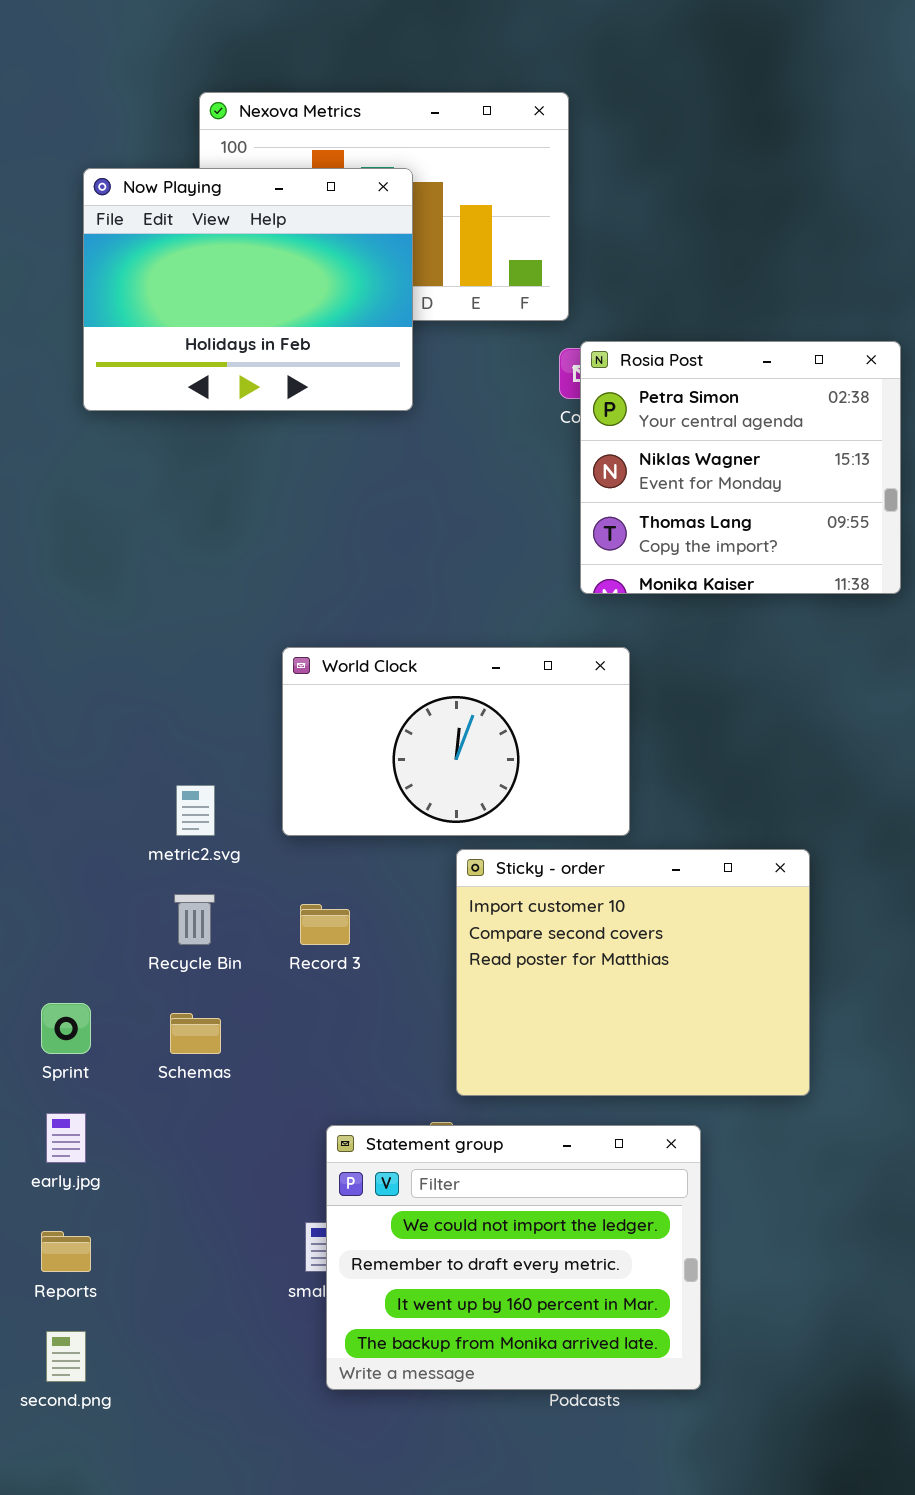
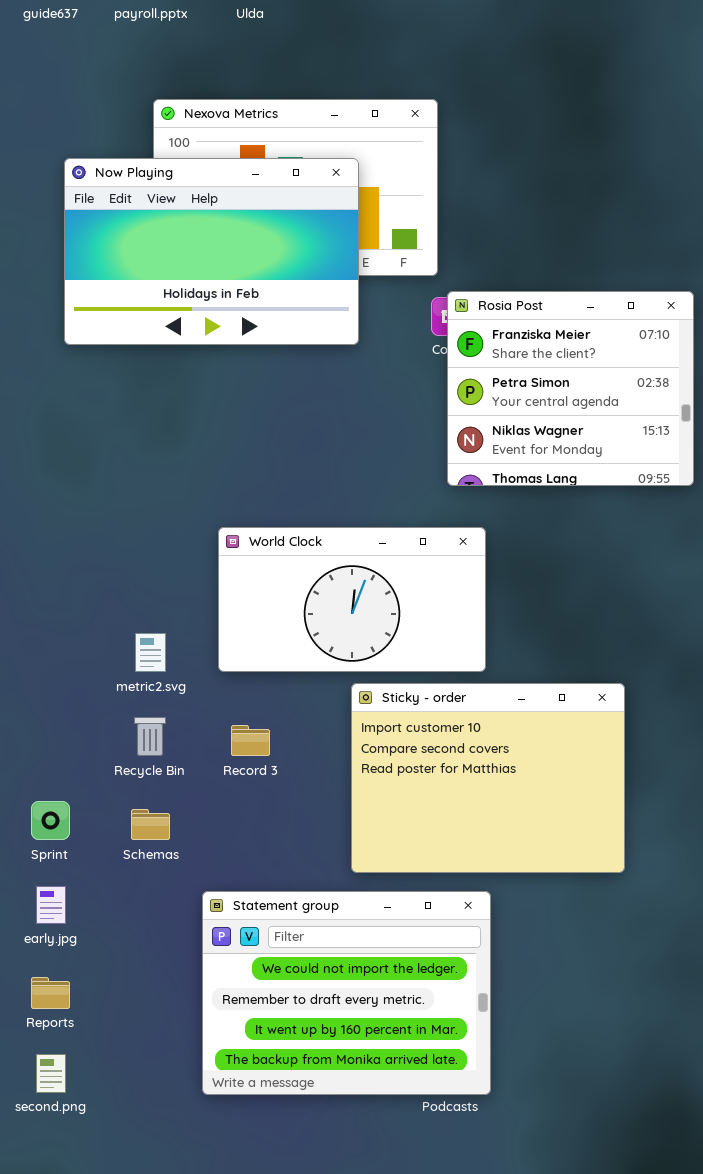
Now Playing: [83,168,413,411] -> [64,158,359,345], resized
Rosia Post: [580,341,901,594] -> [447,291,694,486], scrolled up 1 row
Statement group: [326,1125,701,1390] -> [202,891,491,1095], moved

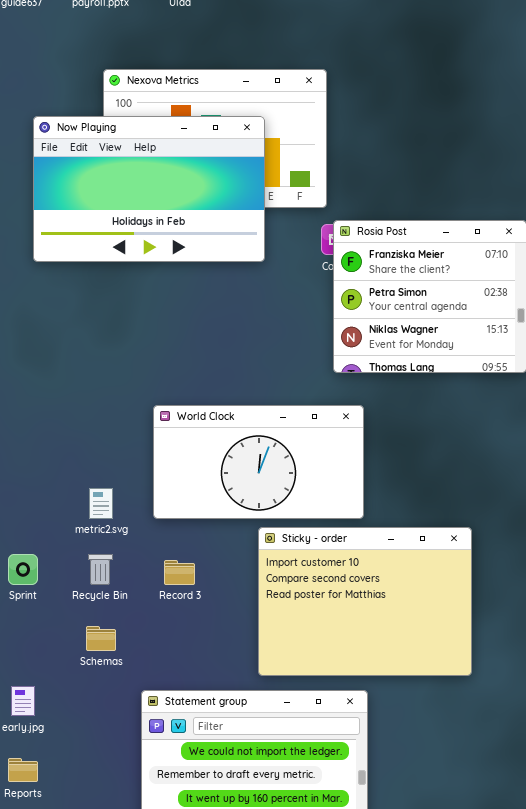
Sprint: [31,801,70,840] -> [8,554,38,585], moved

